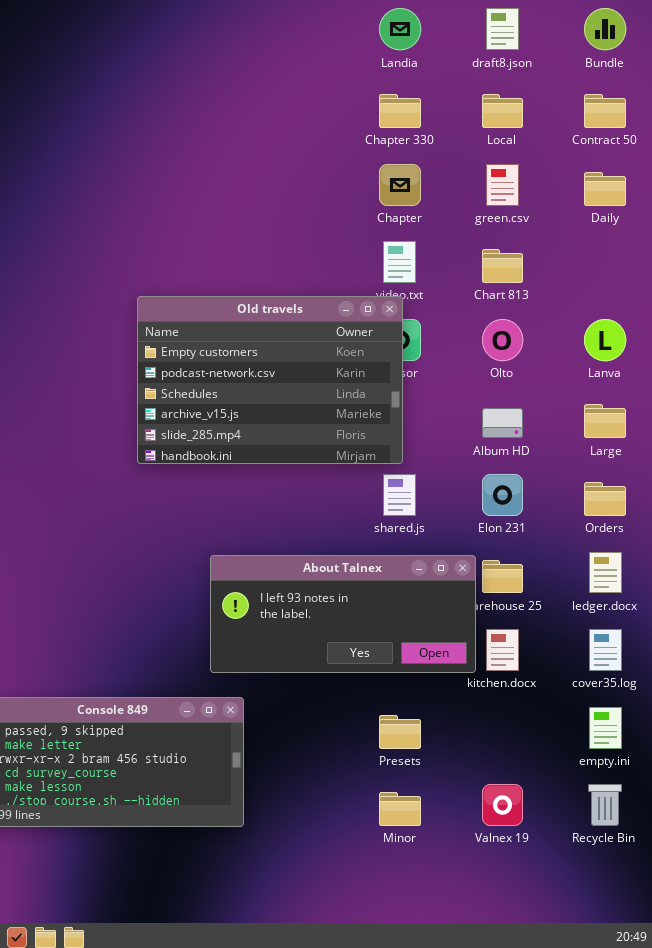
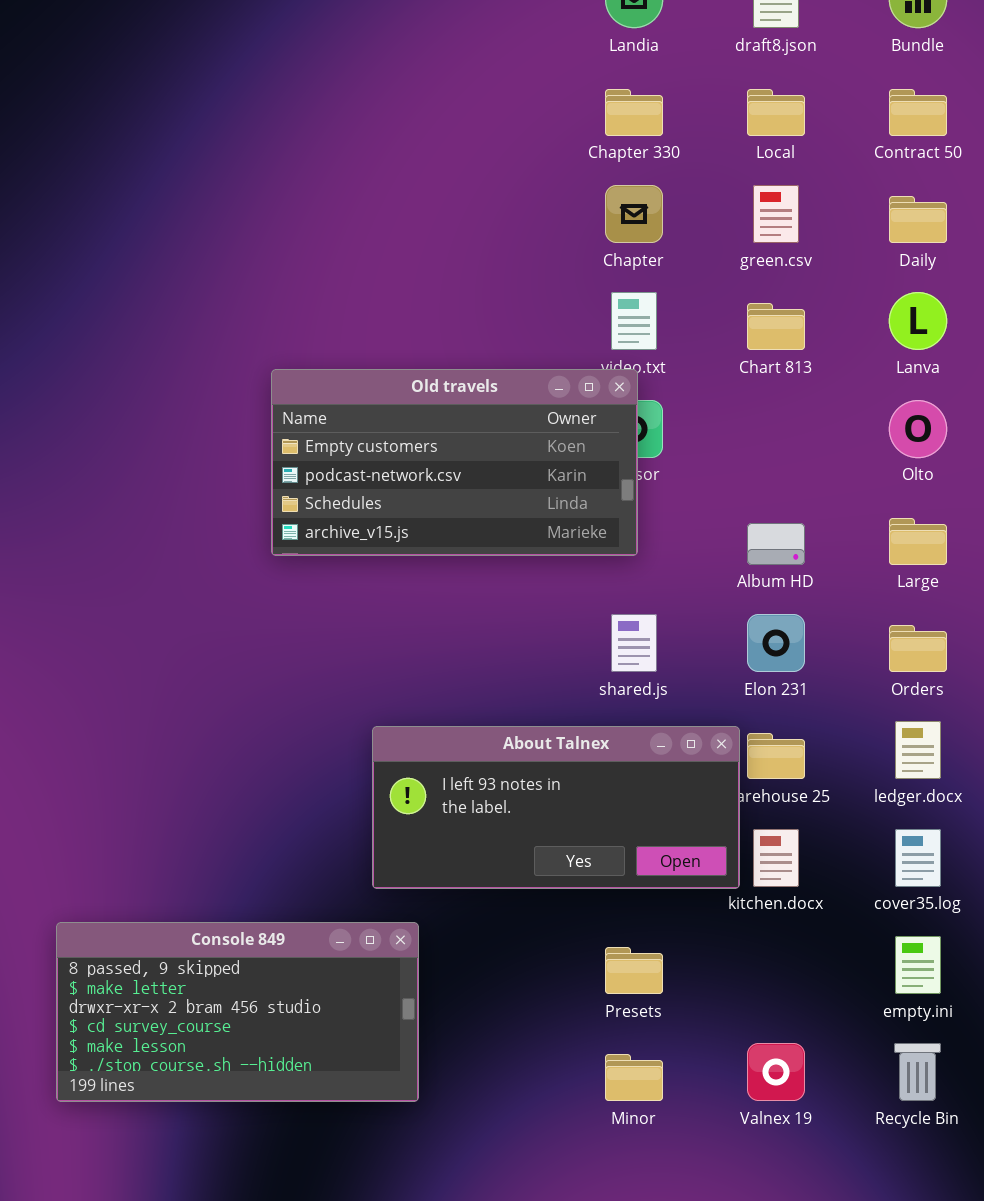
Old travels: [137,296,403,464] -> [271,369,638,556], resized
Olto: [482,319,523,361] -> [889,400,947,458], moved
Lanva: [584,319,626,361] -> [889,292,947,350], moved

